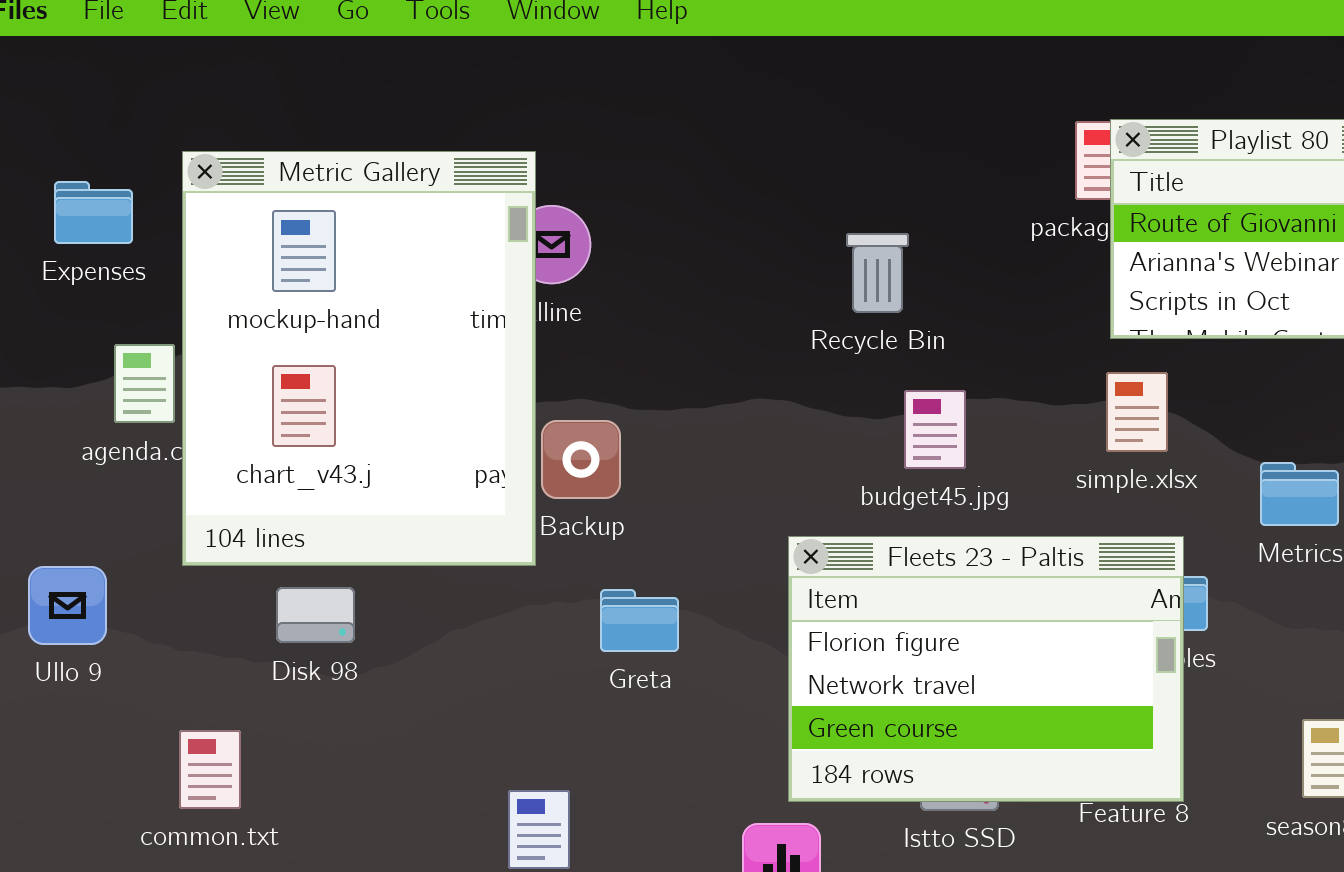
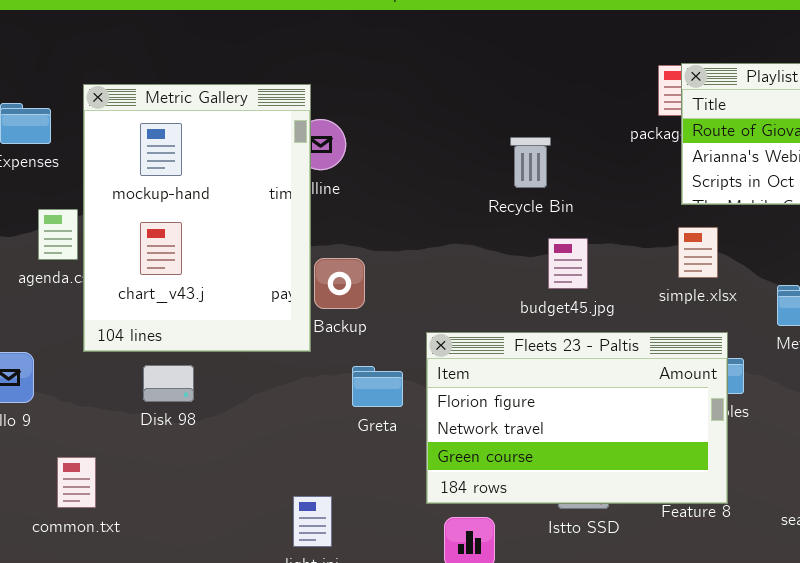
Fleets 23 - Paltis: [788,536,1184,802] -> [426,332,728,504], resized
common.txt: [179,730,241,809] -> [57,457,96,508], moved

